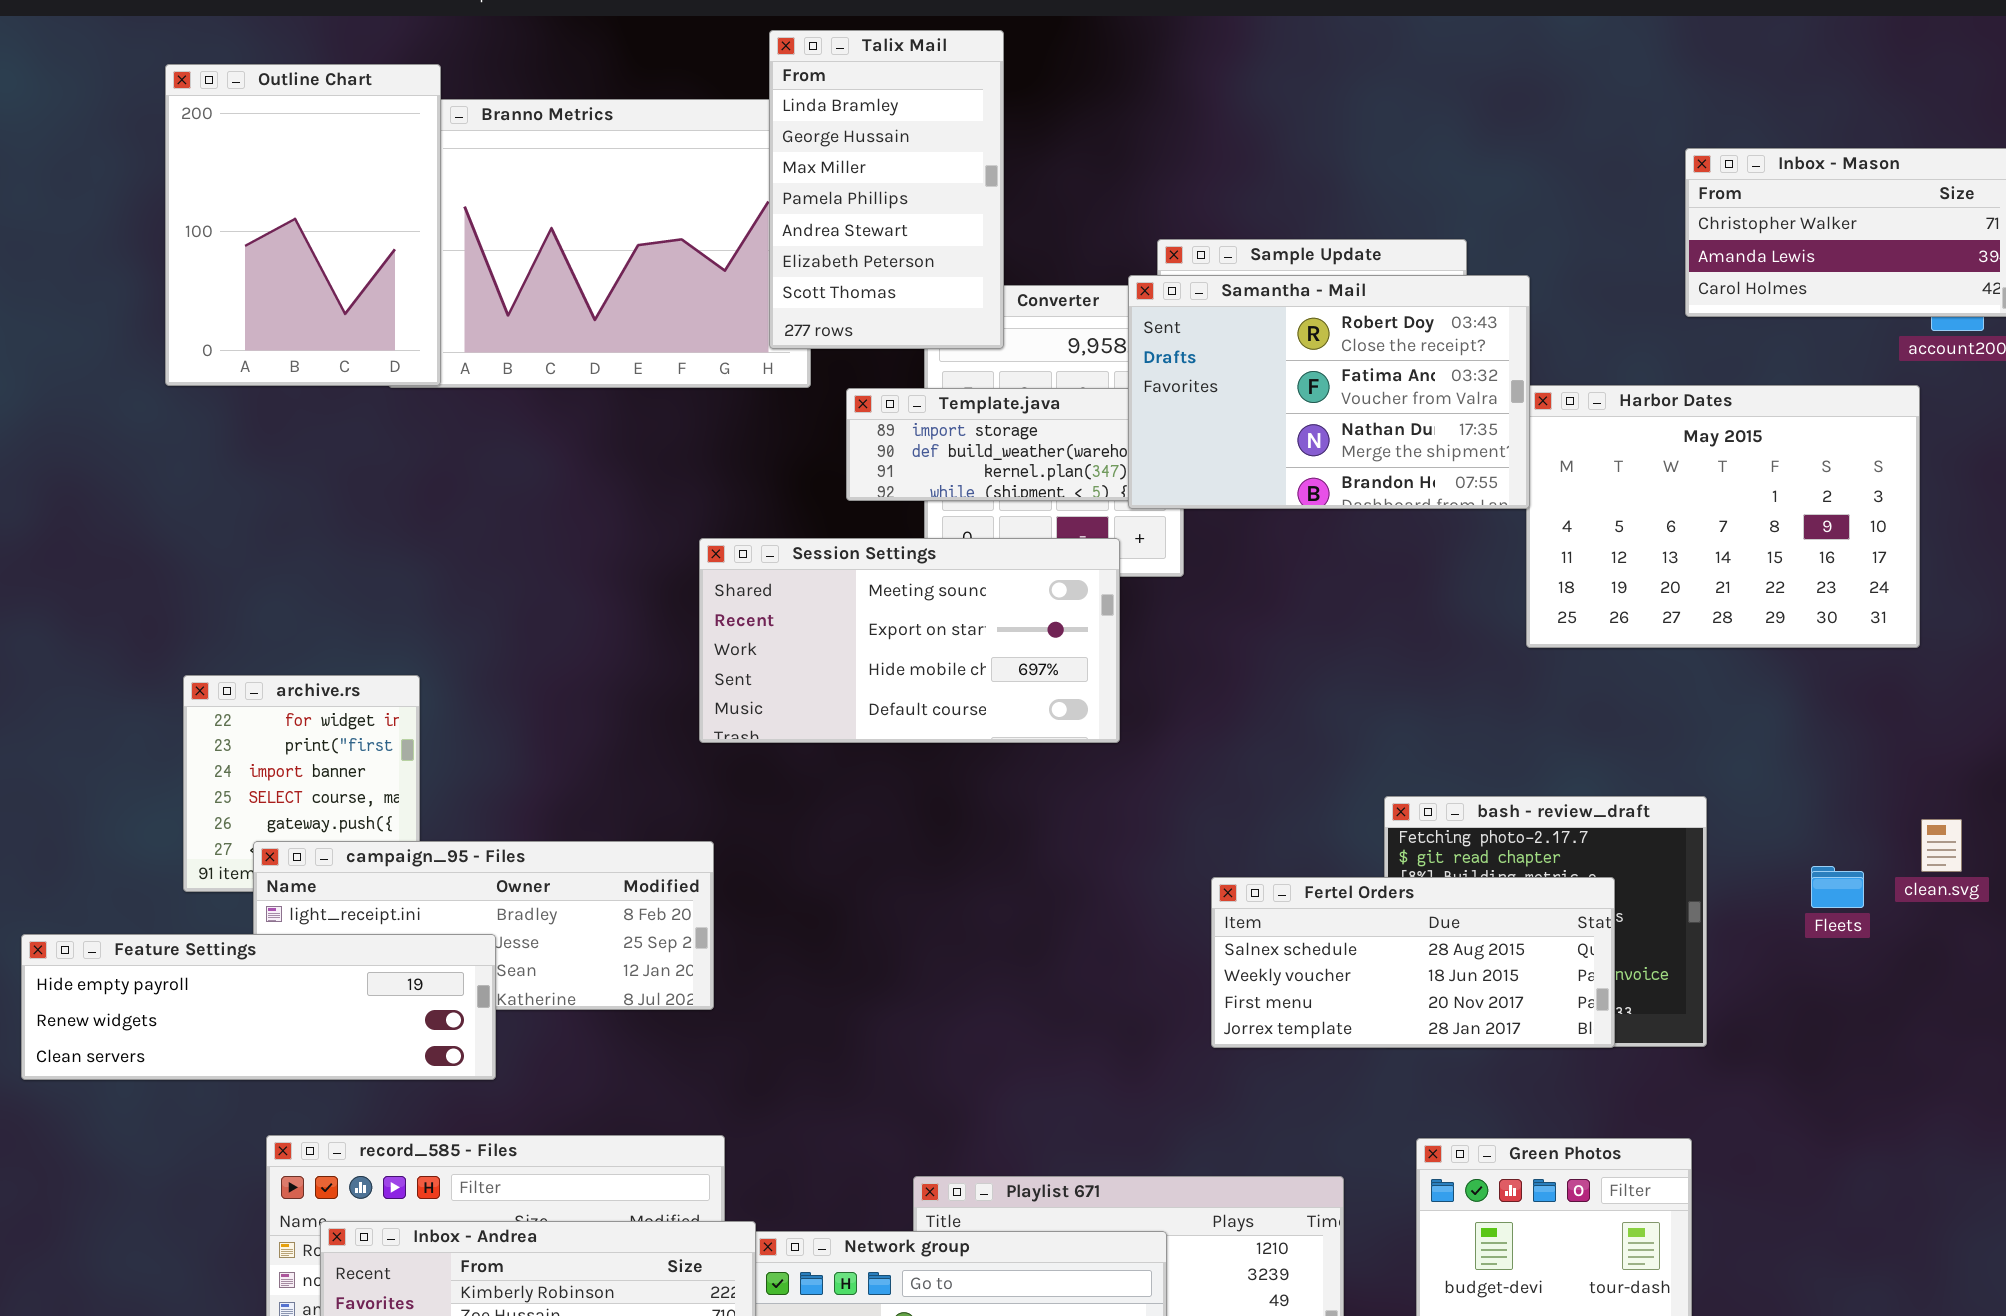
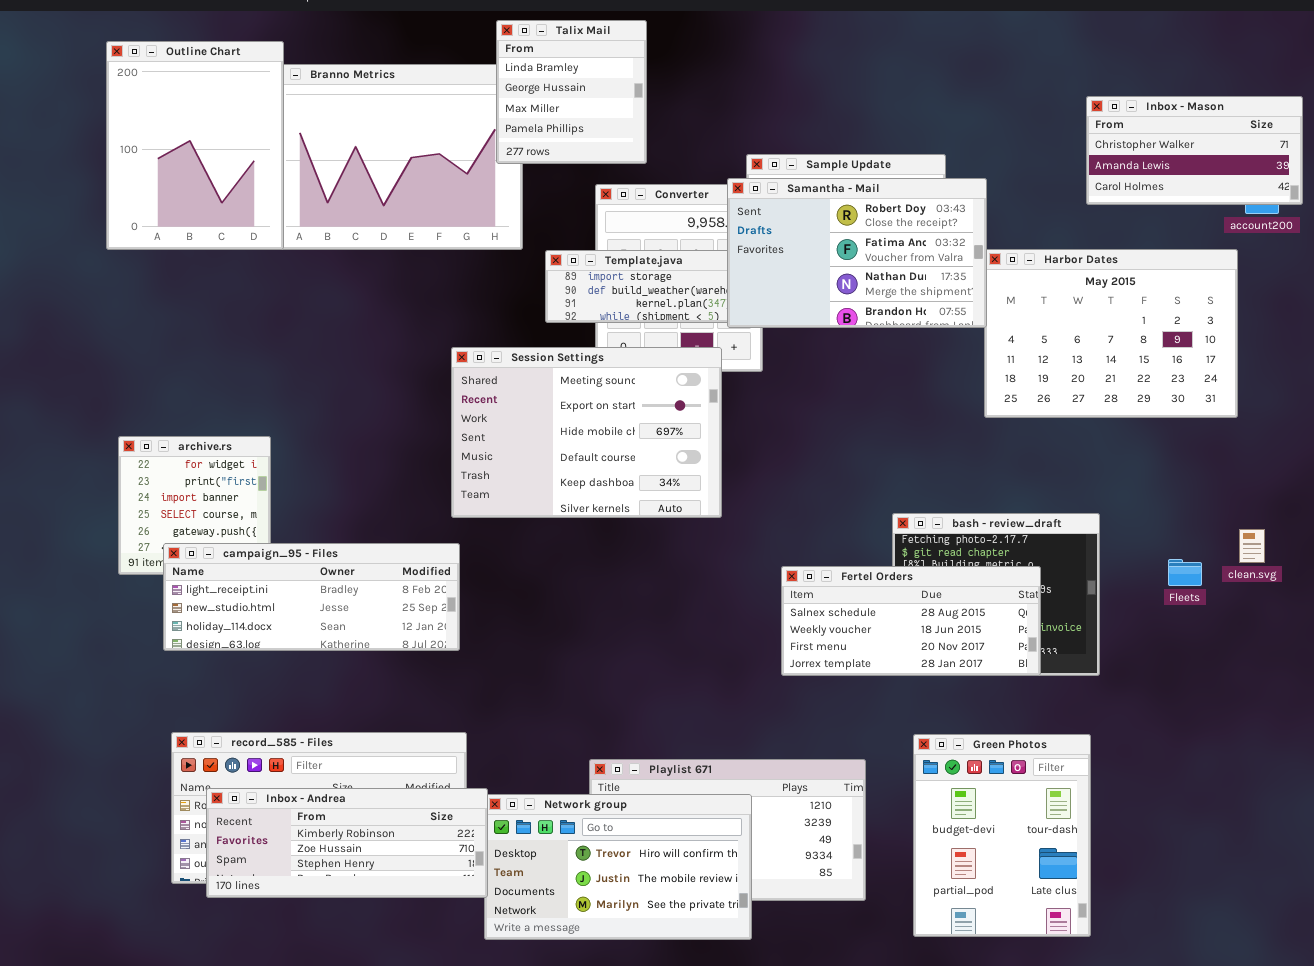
Talix Mail: [769,30,1004,349] -> [496,20,647,164], resized
Session Settings: [699,538,1120,743] -> [451,347,722,518], resized
Feature Settings: [21,934,496,1080] -> none, closed

